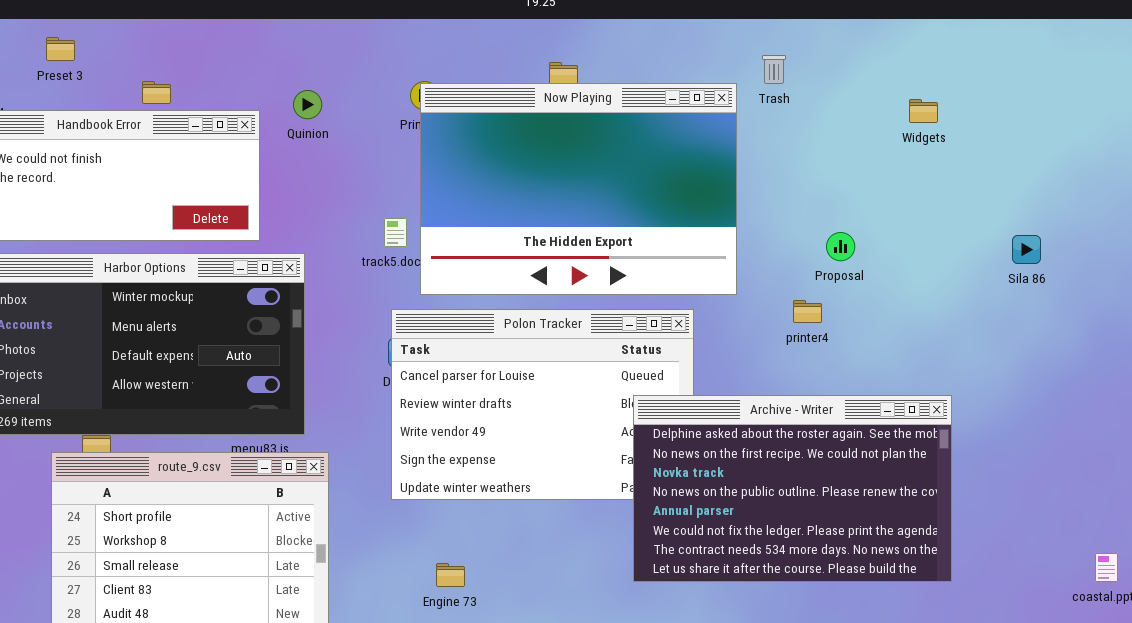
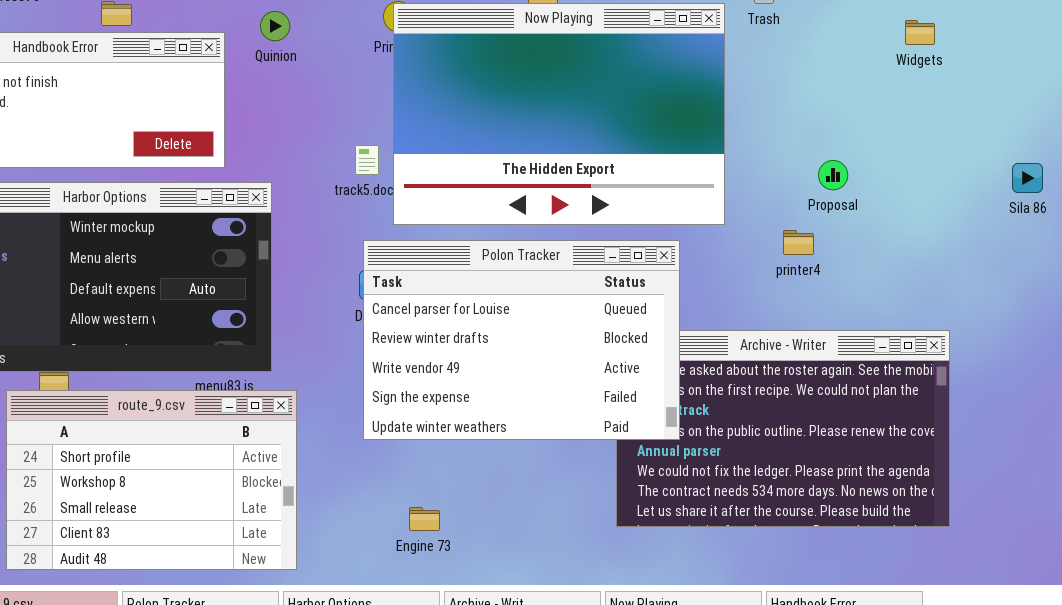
Polon Tracker: [391,309,694,500] -> [363,240,680,440], raised

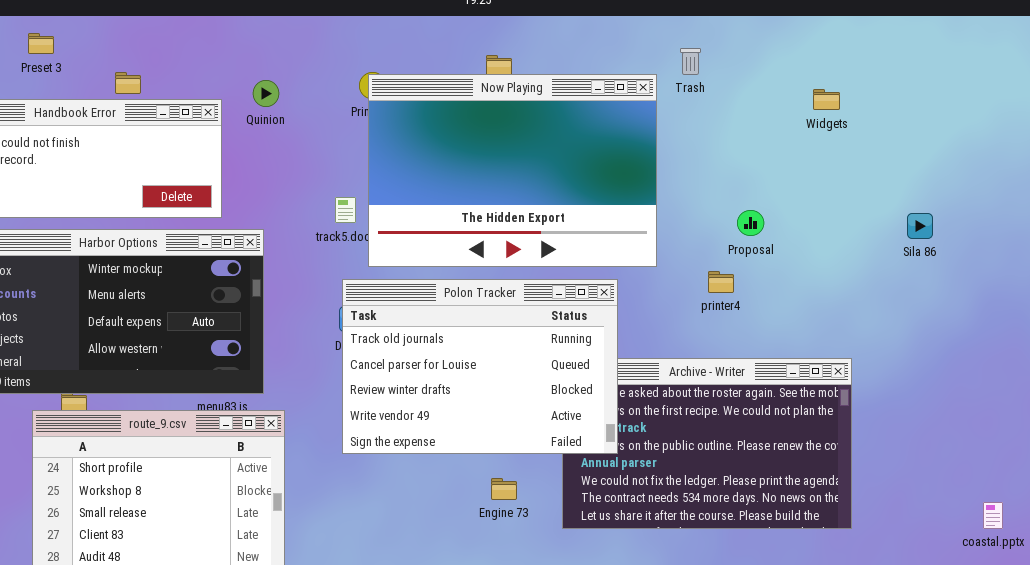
Polon Tracker: [363,240,680,440] -> [342,279,618,454], scrolled up 1 row
Engine 73: [409,507,440,531] -> [491,478,517,500], moved

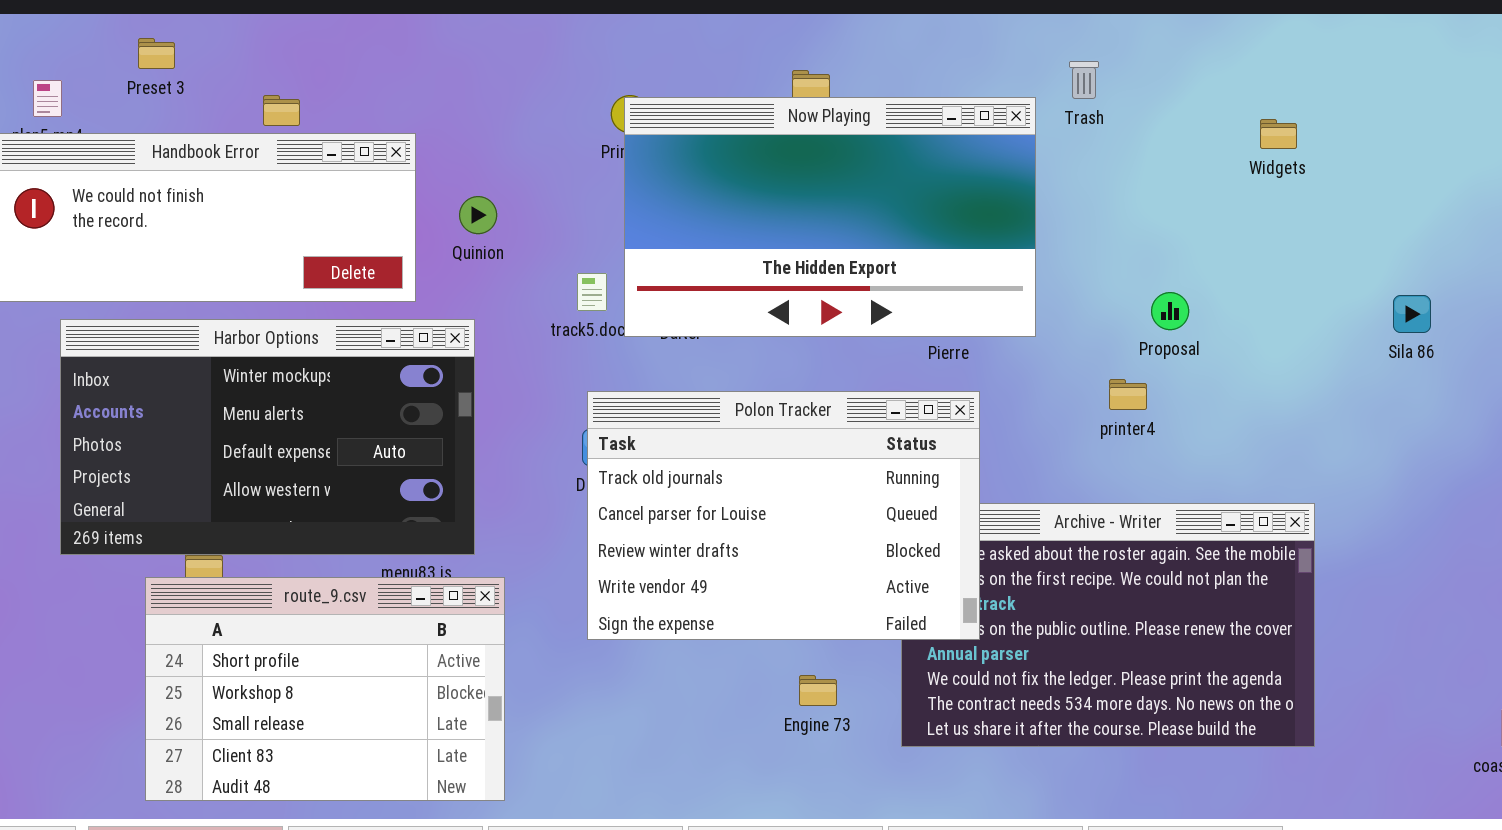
Now Playing: [368,74,657,267] -> [624,97,1036,337], resized
Quinion: [253,80,279,107] -> [459,196,497,234], moved

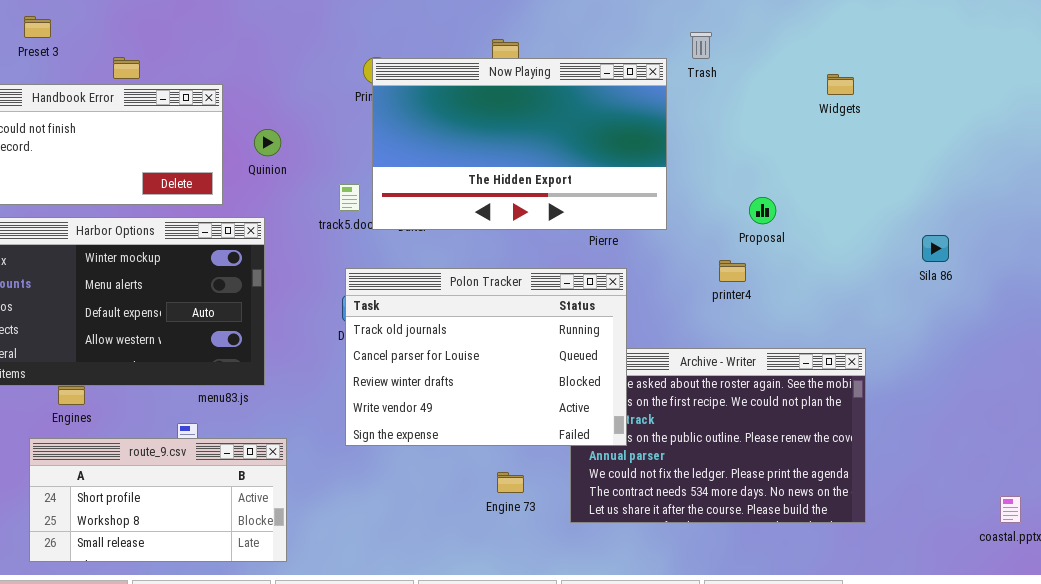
Sila 86: [1393,295,1431,333] -> [922,235,949,262], moved
route_9.csv: [145,577,505,801] -> [29,438,287,562], resized

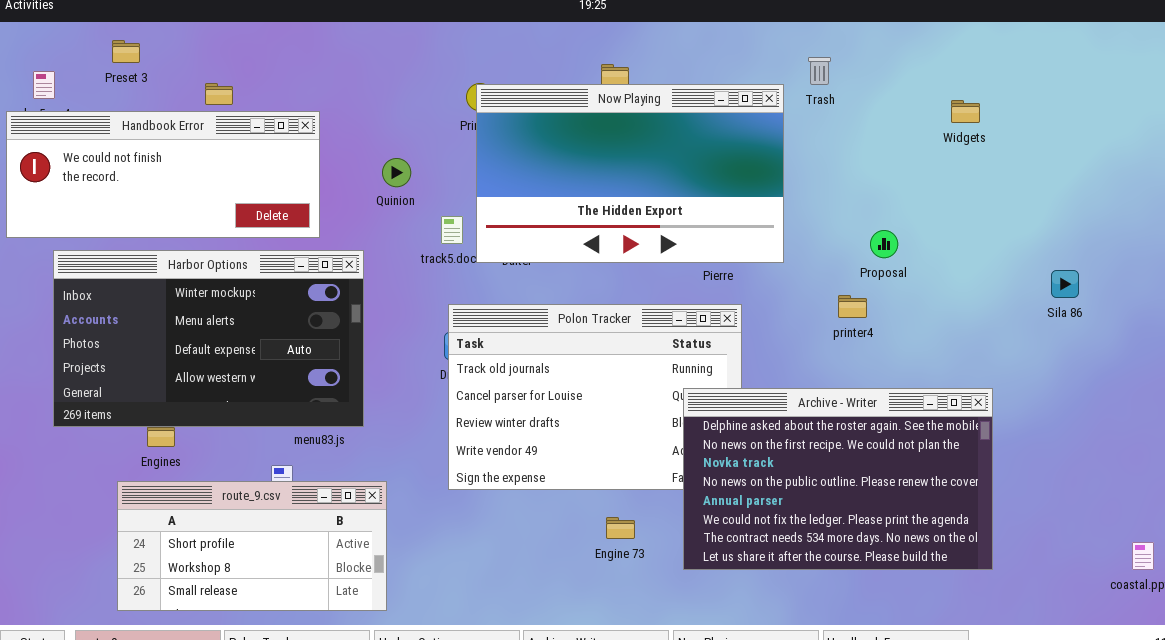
Quinion: [254,129,281,156] -> [382,158,411,187], moved
Archive - Writer: [570,348,866,523] -> [683,388,993,570], raised

